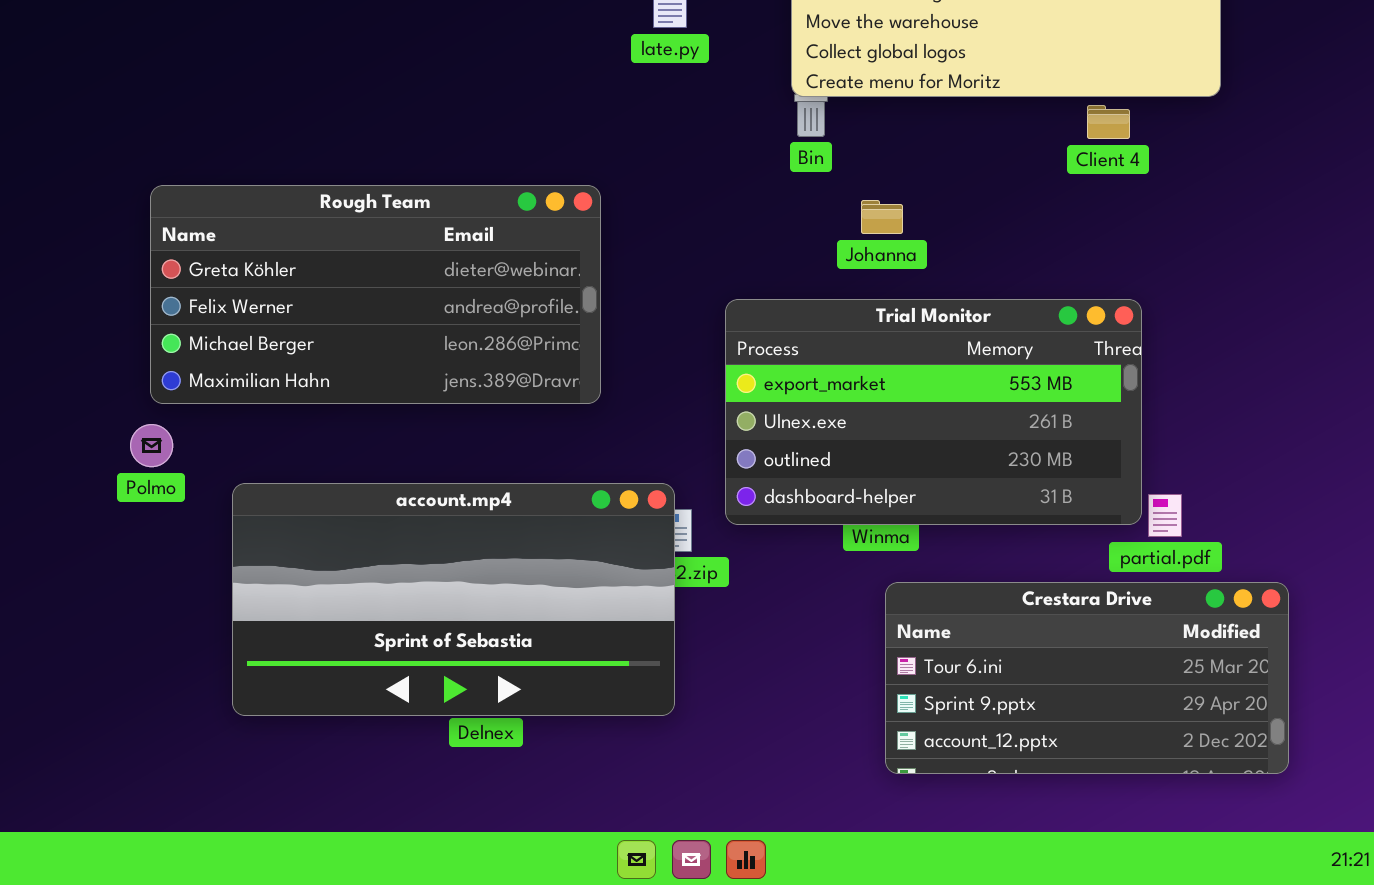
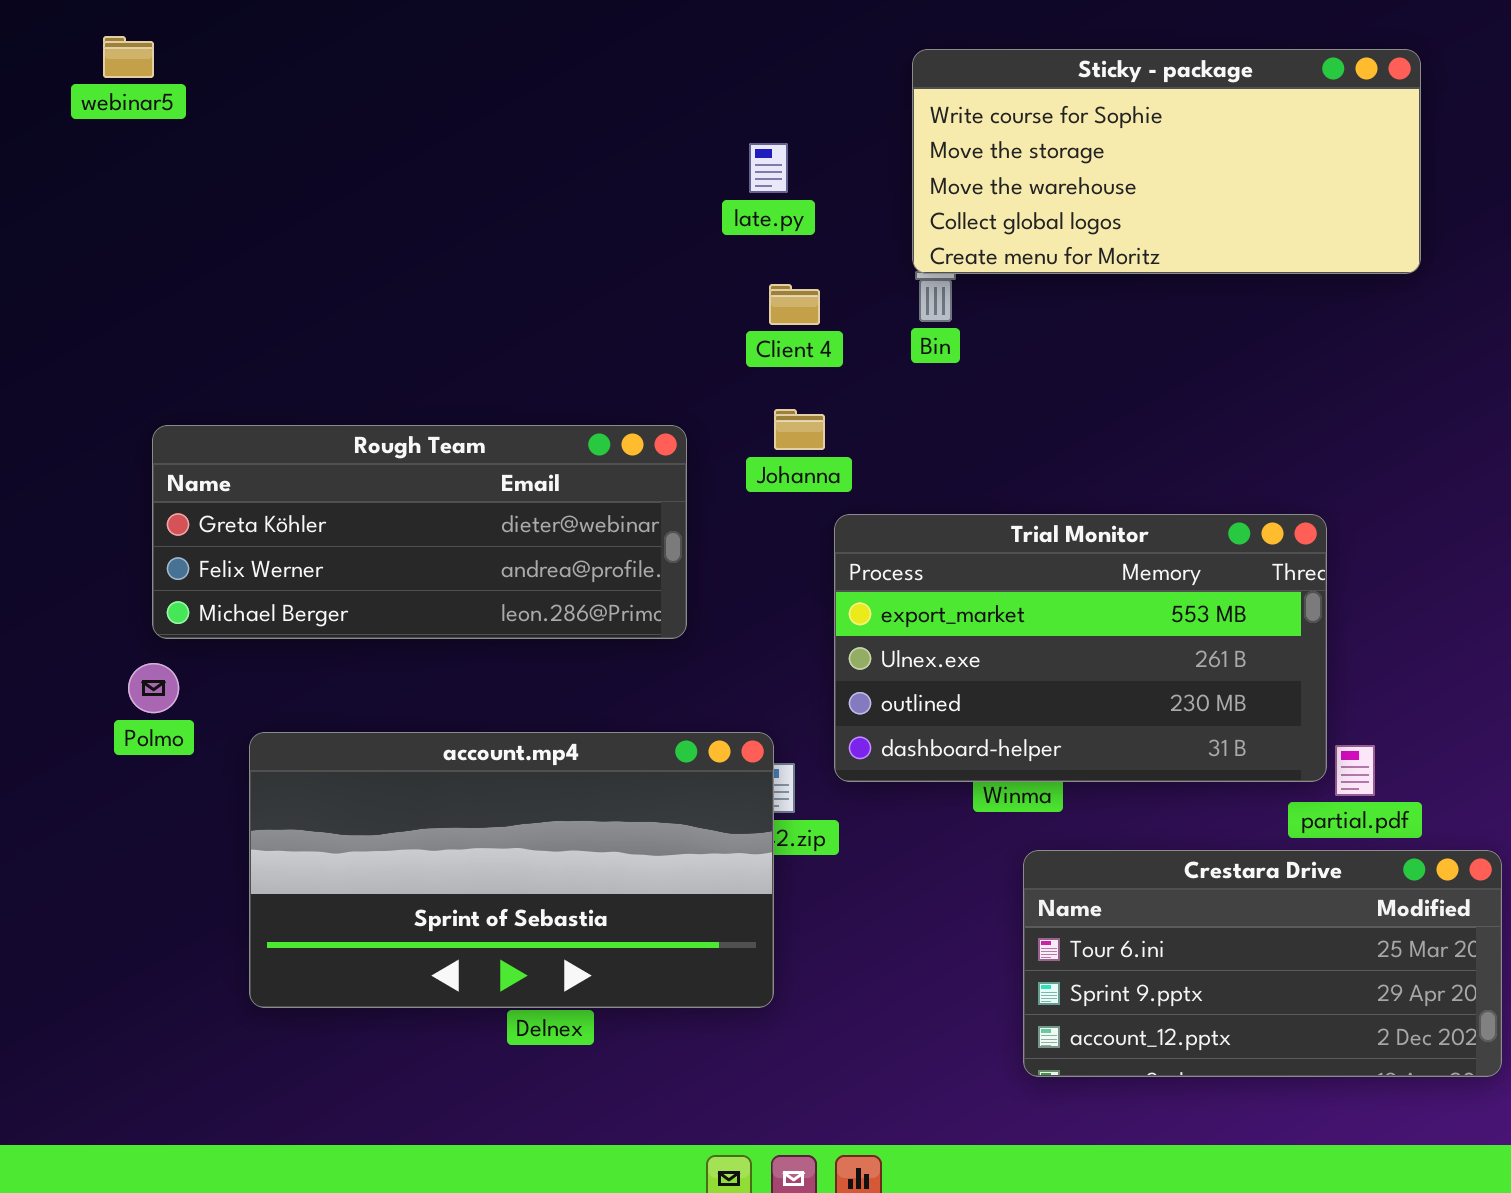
Client 4: [1087,105,1130,139] -> [769,284,820,325], moved
Rough Team: [150,185,601,404] -> [152,425,687,639], resized
Johanna: [861,200,903,234] -> [774,409,825,450], moved

